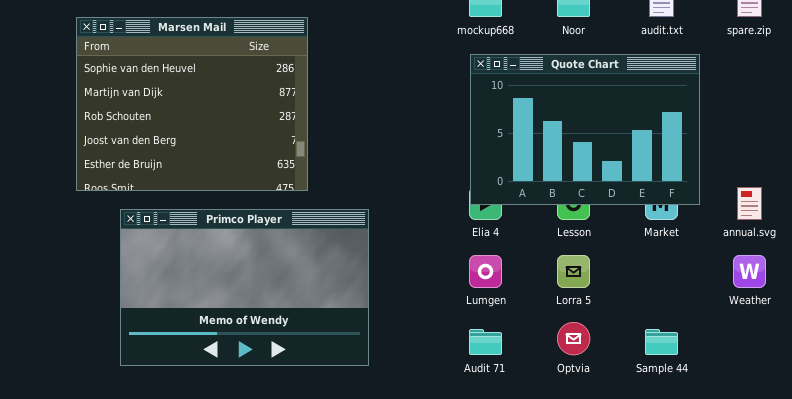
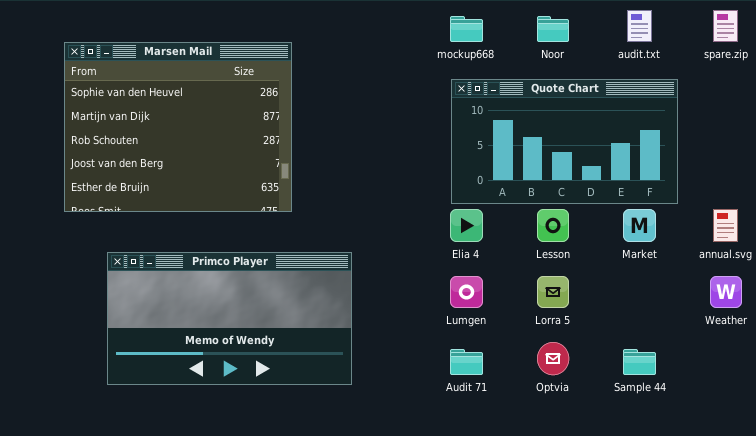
Quote Chart: [470,54,700,205] -> [451,79,678,204], resized
Primco Player: [120,209,369,366] -> [107,252,352,385], resized

